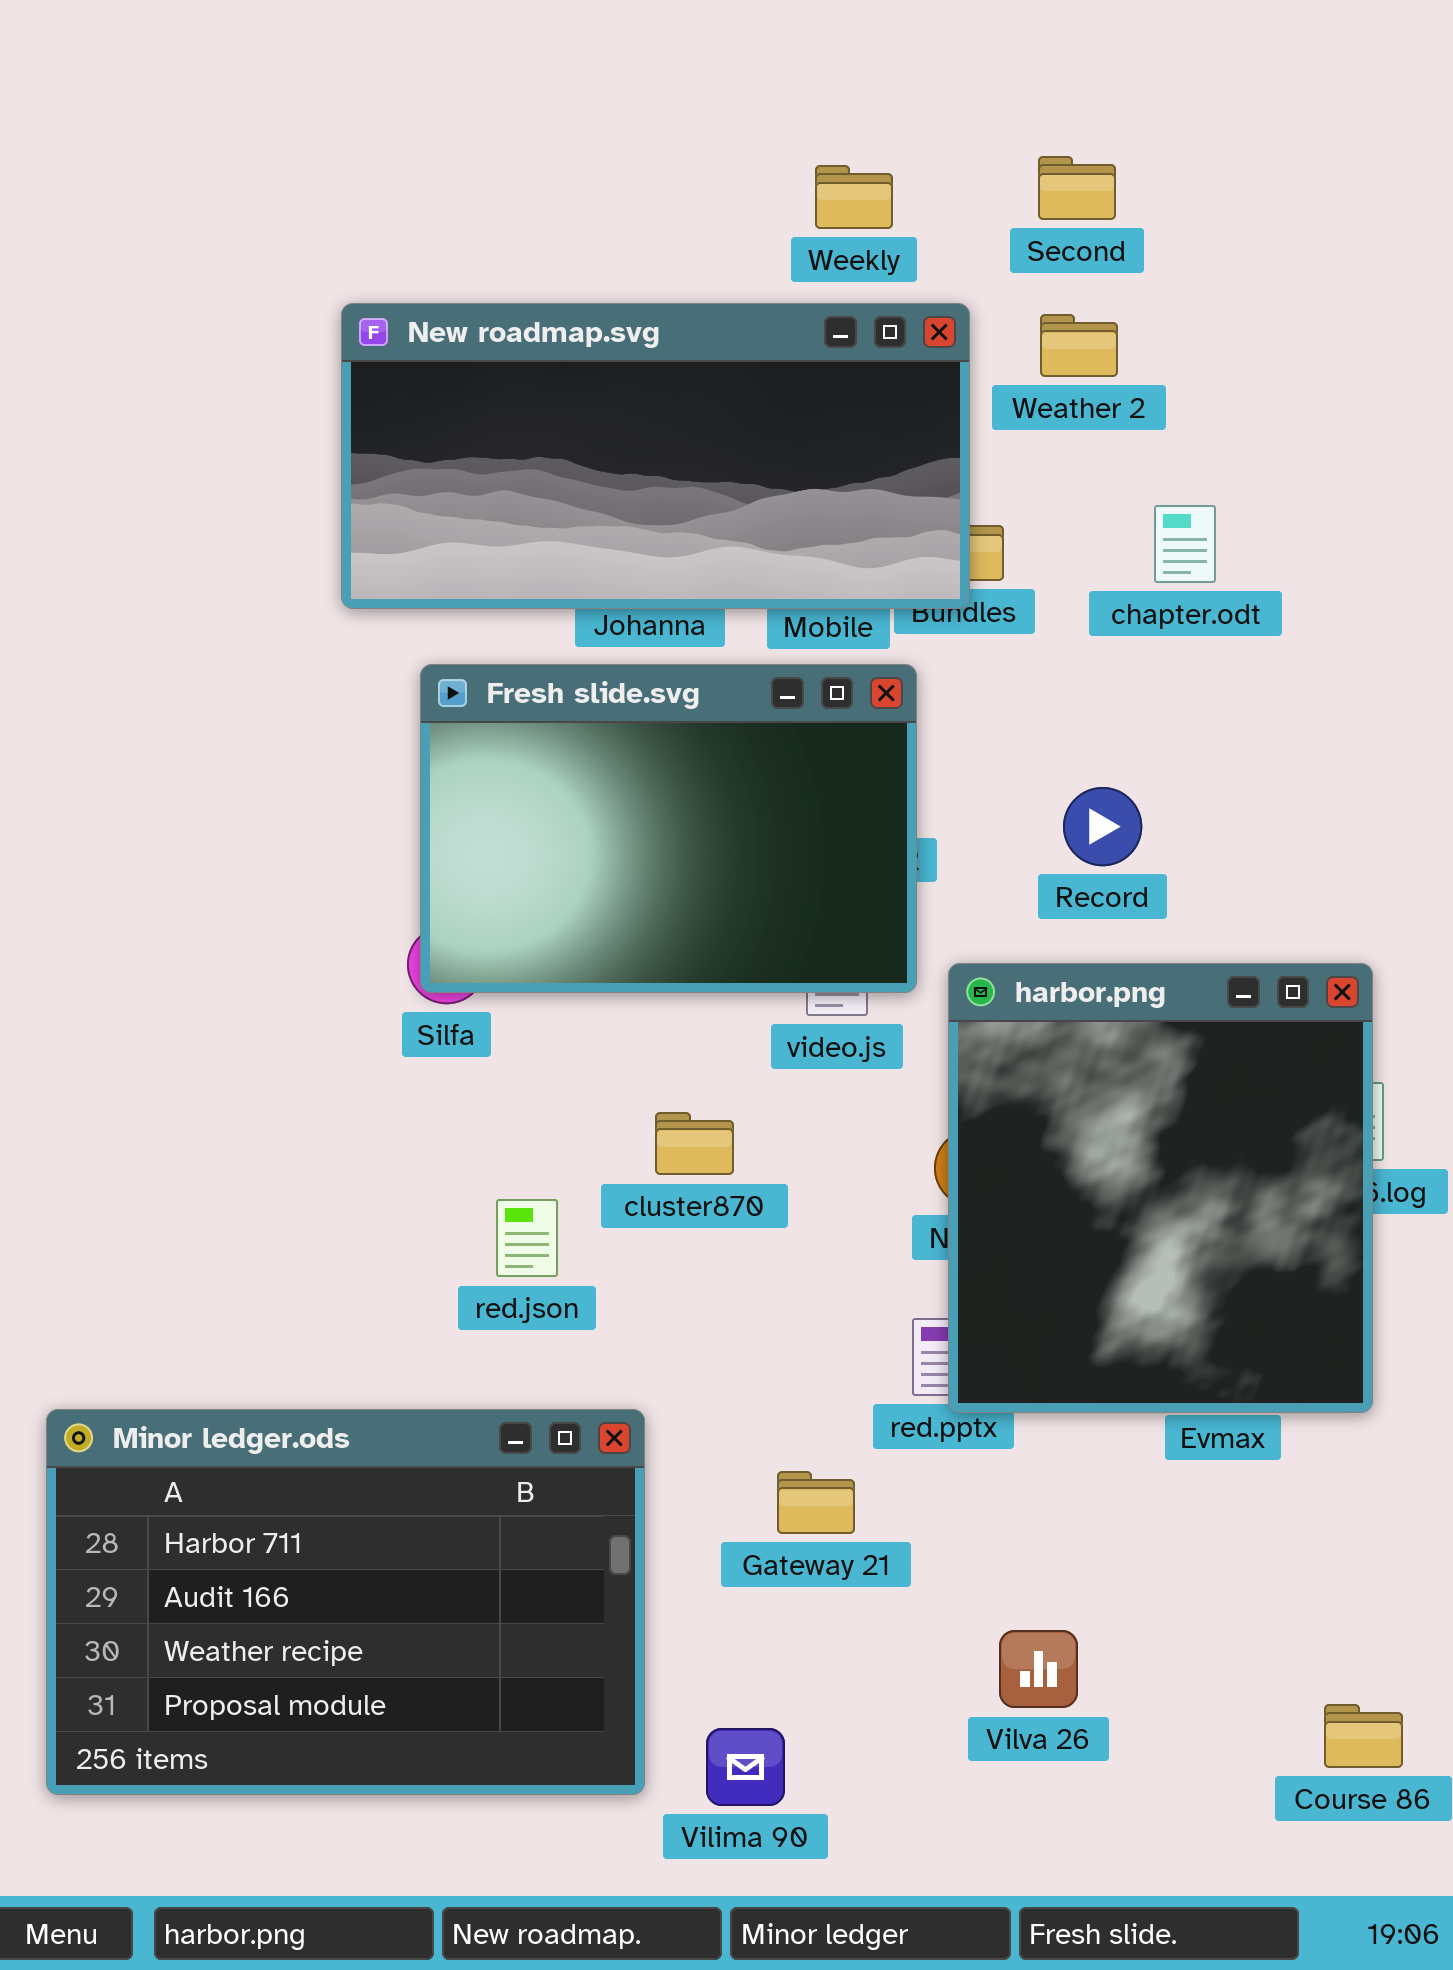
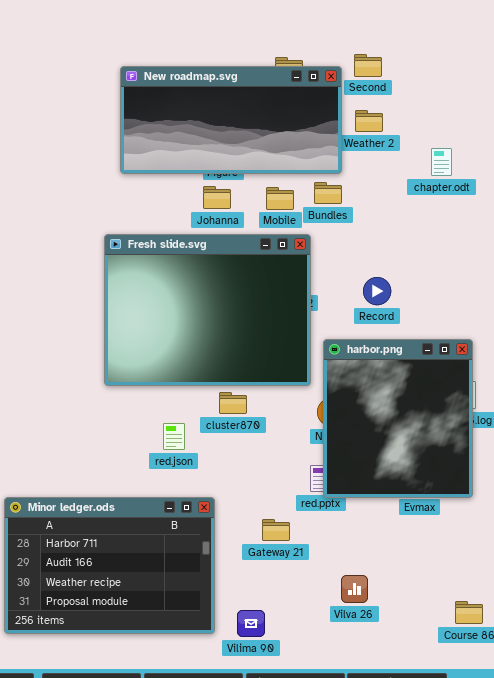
New roadmap.svg: [341,303,970,609] -> [120,66,342,174], moved
chapter.odt: [1154,505,1216,583] -> [431,148,452,176], moved
Fresh slide.svg: [420,664,917,993] -> [104,234,311,386], resized

